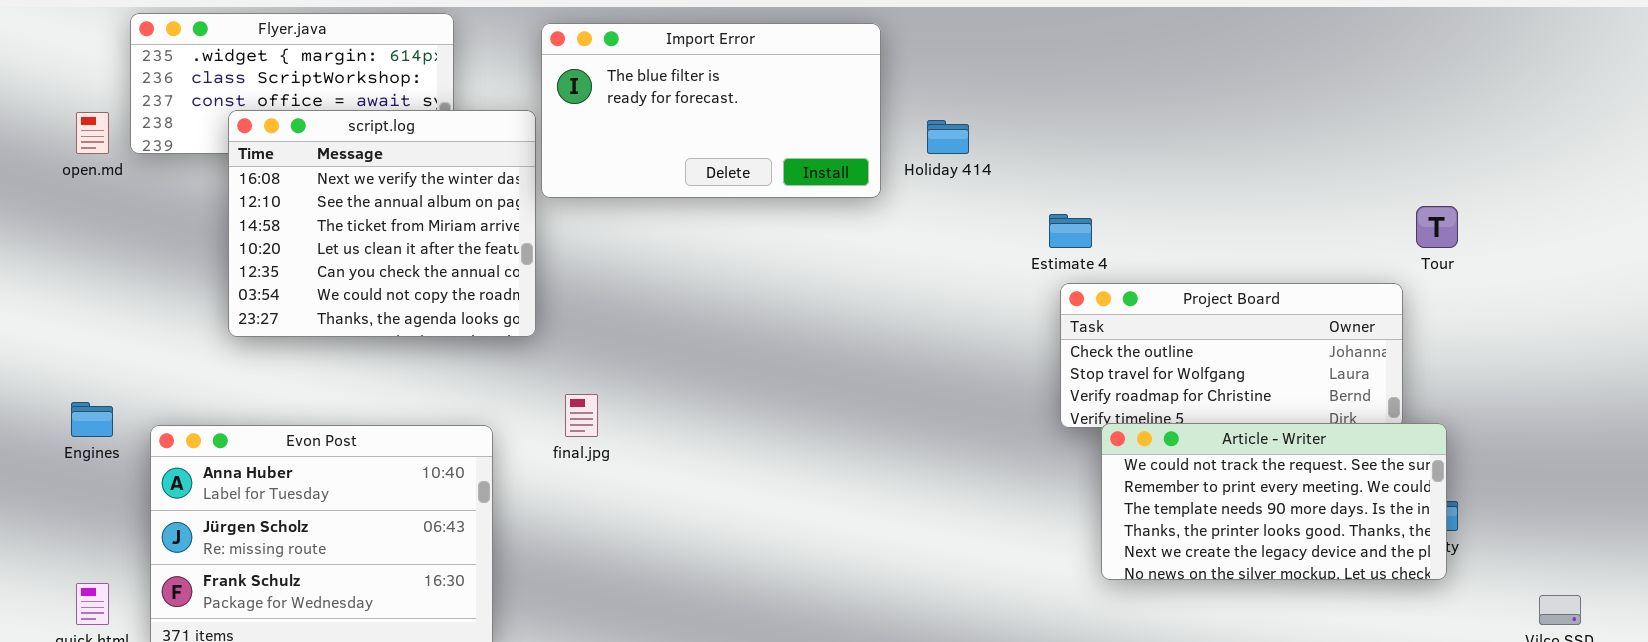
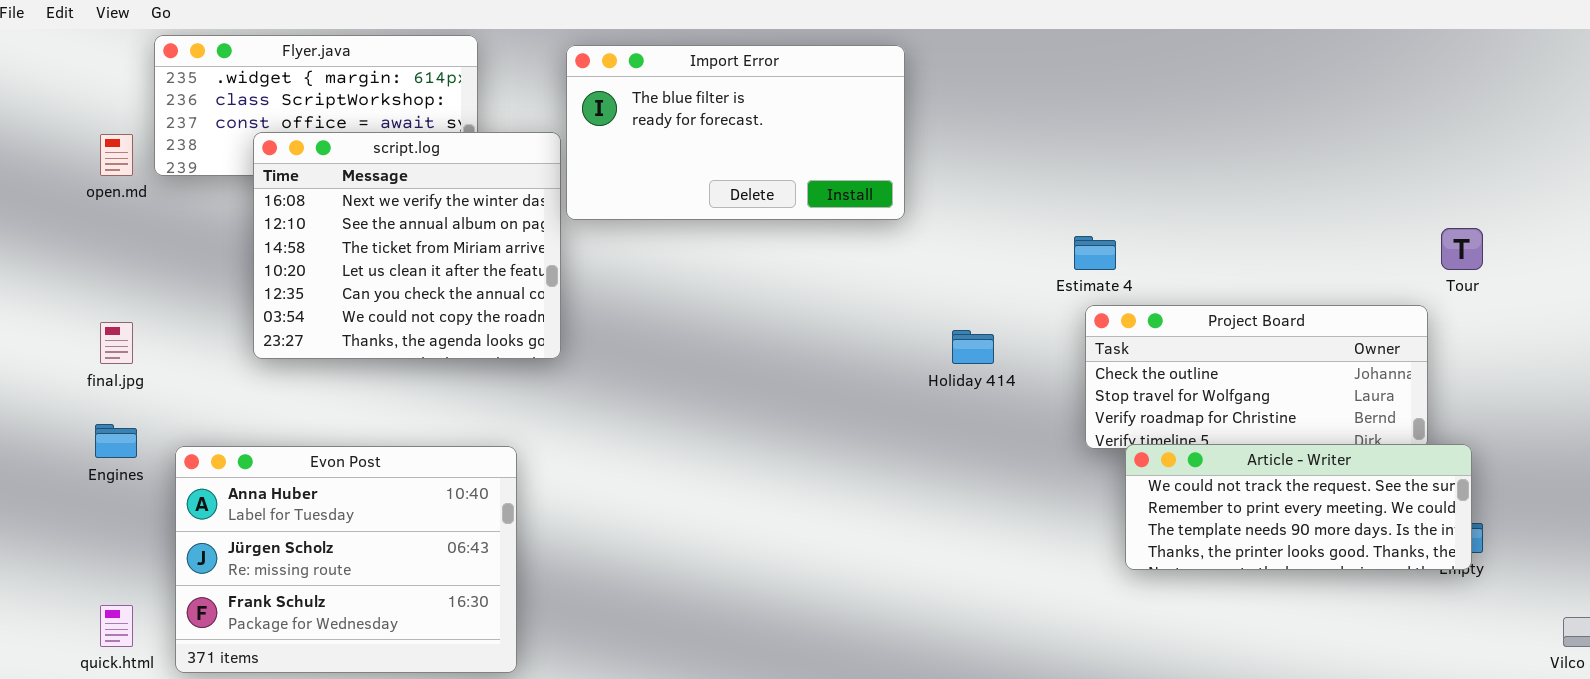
Holiday 414: [927,120,969,154] -> [952,330,994,364], moved
final.jpg: [565,394,598,437] -> [100,322,133,364], moved
Article - Writer: [1101,423,1447,580] -> [1125,444,1472,570], resized

